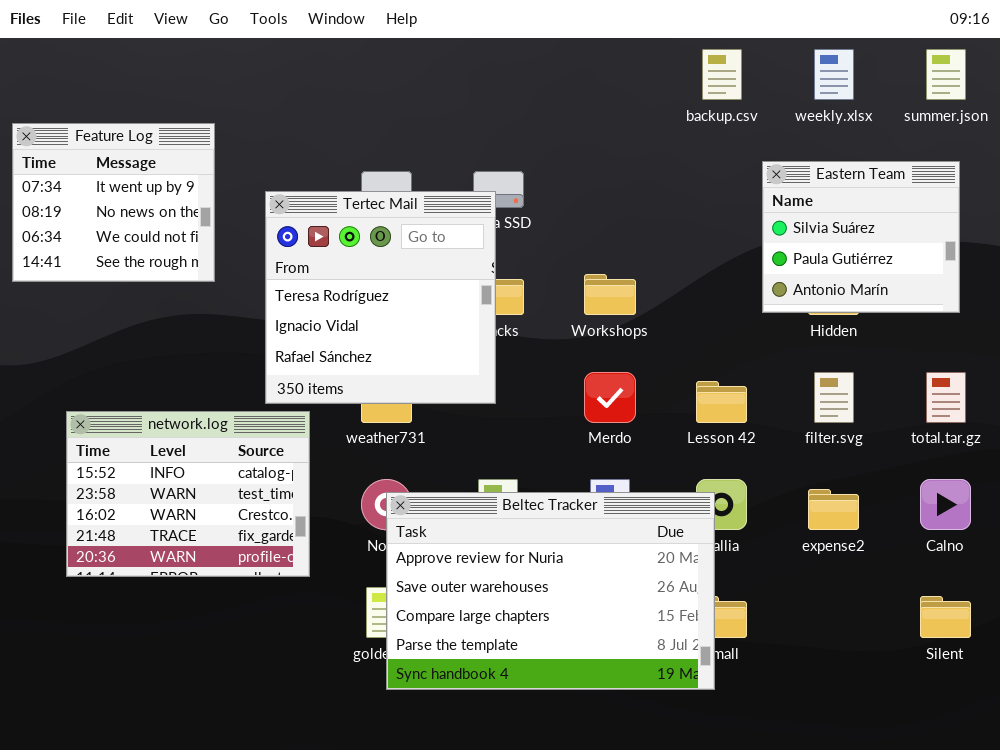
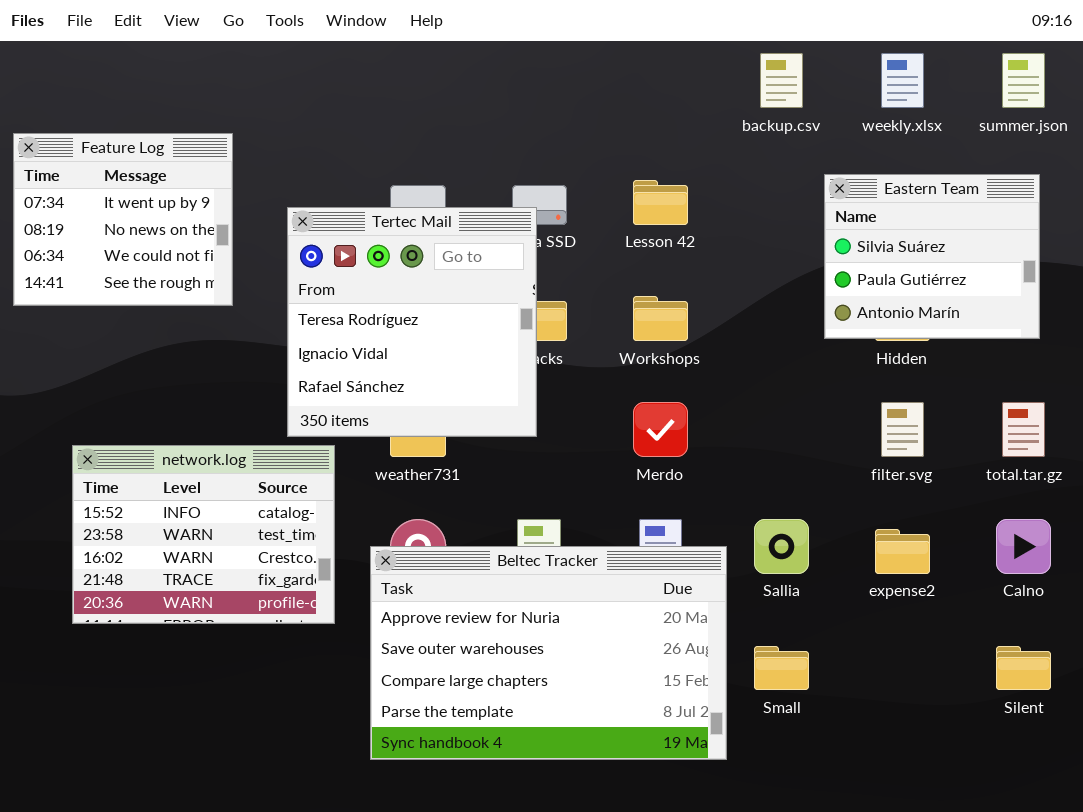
Lesson 42: [696,381,747,423] -> [633,180,688,225], moved
Beltec Tracker: [386,492,715,690] -> [370,546,727,760], moved

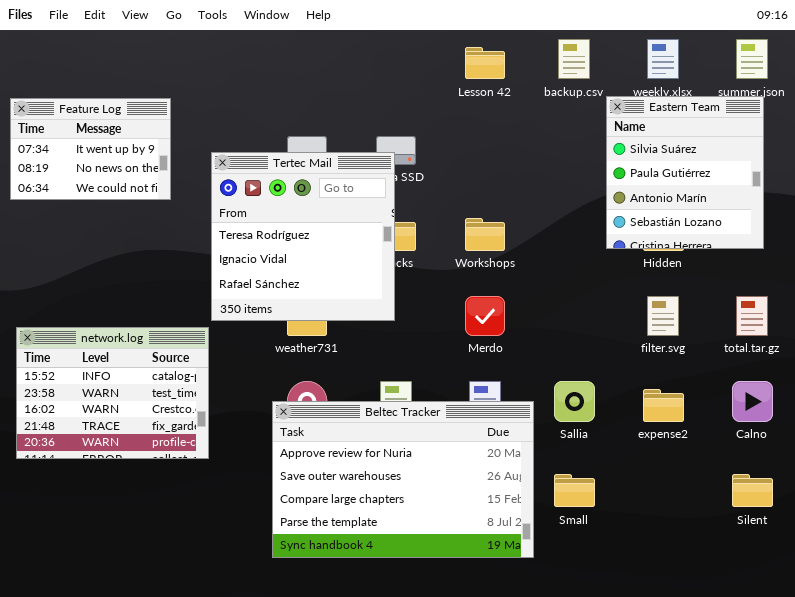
Feature Log: [13,133,233,306] -> [10,98,171,200], resized
Eastern Team: [824,174,1040,339] -> [606,96,764,249], resized
Lesson 42: [633,180,688,225] -> [465,47,505,79], moved
network.log: [72,445,335,624] -> [16,327,209,459], moved

